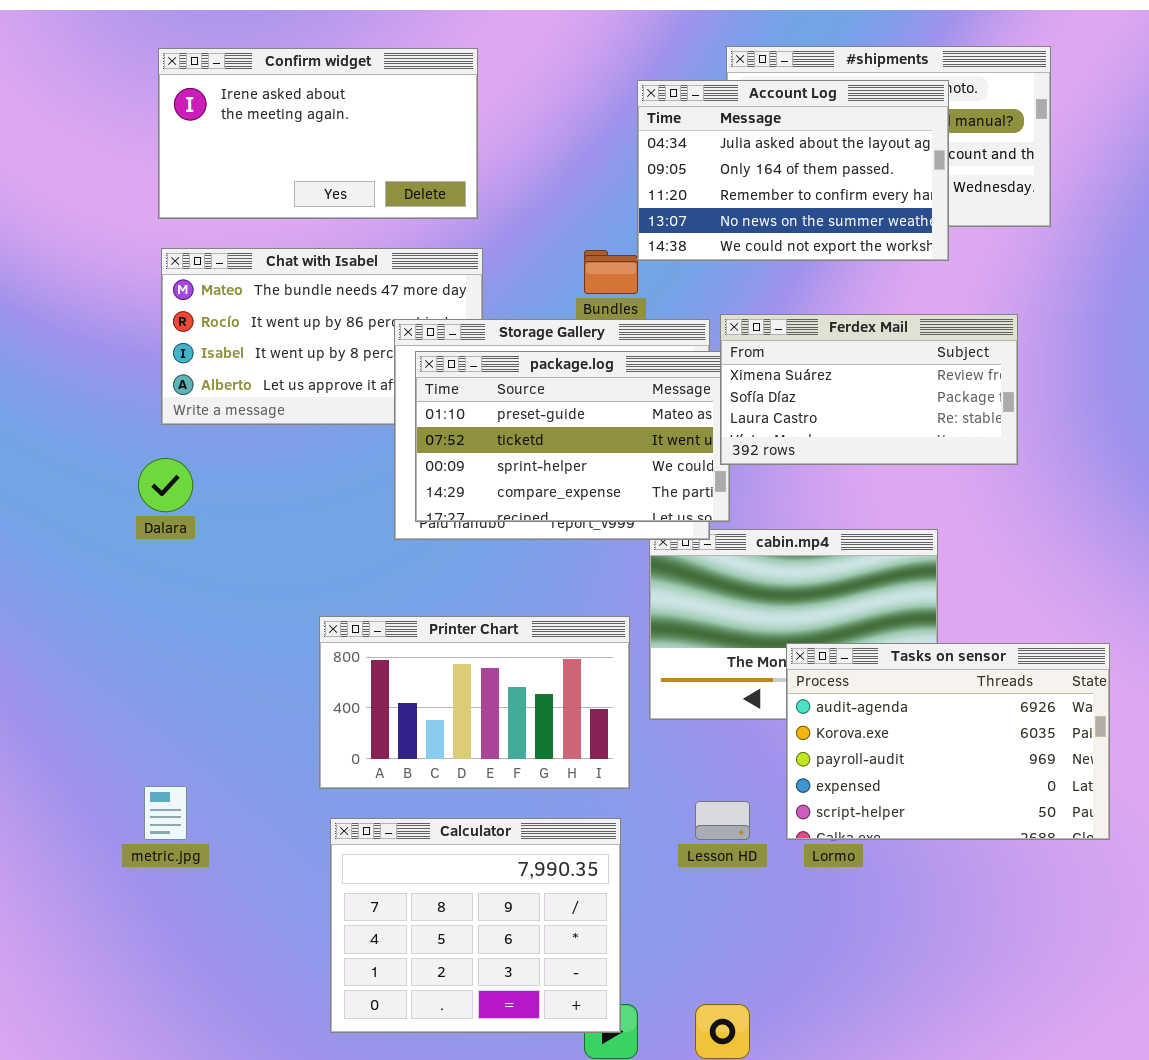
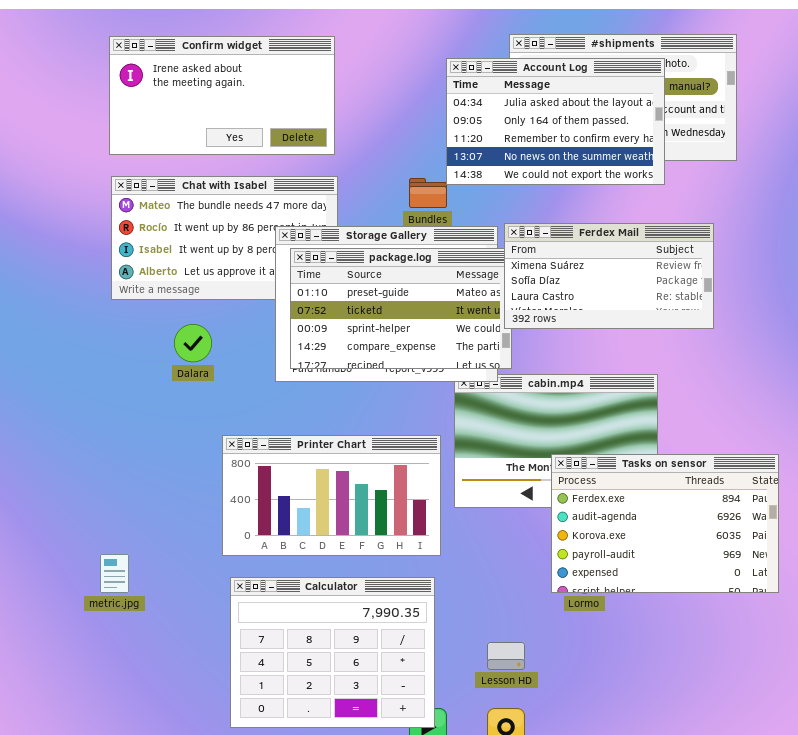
Dalara: [138,458,193,512] -> [174,324,212,362], moved
Tasks on sensor: [786,643,1110,840] -> [551,454,779,593], scrolled up 1 row
Lesson HD: [695,801,750,840] -> [487,642,525,670], moved

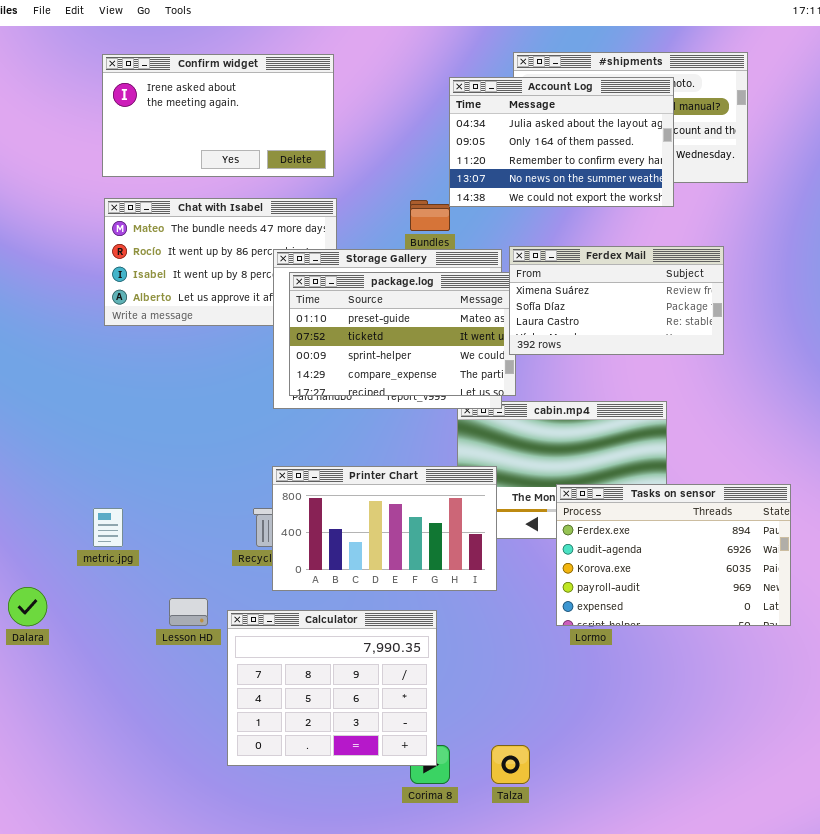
Dalara: [174,324,212,362] -> [8,587,47,626], moved
Printer Chart: [222,435,441,556] -> [272,466,497,591], moved
metric.jpg: [100,554,129,593] -> [93,508,123,547], moved
Lesson HD: [487,642,525,670] -> [169,598,208,626], moved

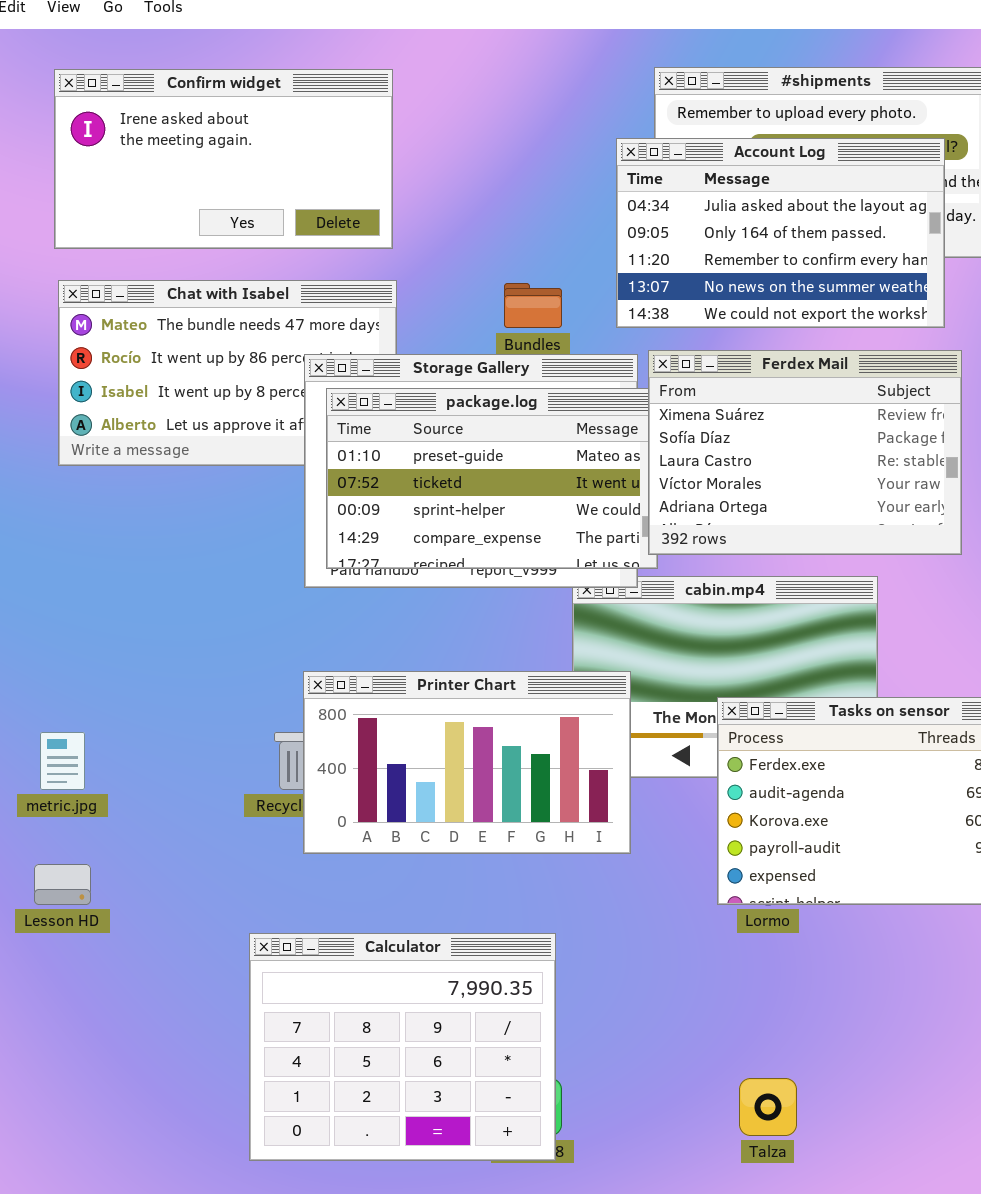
Account Log: [449,77,674,207] -> [616,138,945,328], moved
Ferdex Mail: [509,246,724,355] -> [648,350,962,555], resized
Lesson HD: [169,598,208,626] -> [34,864,91,905], moved
Calculator: [227,610,437,766] -> [249,933,556,1161], moved
Talza: [491,745,530,784] -> [739,1078,797,1136], moved

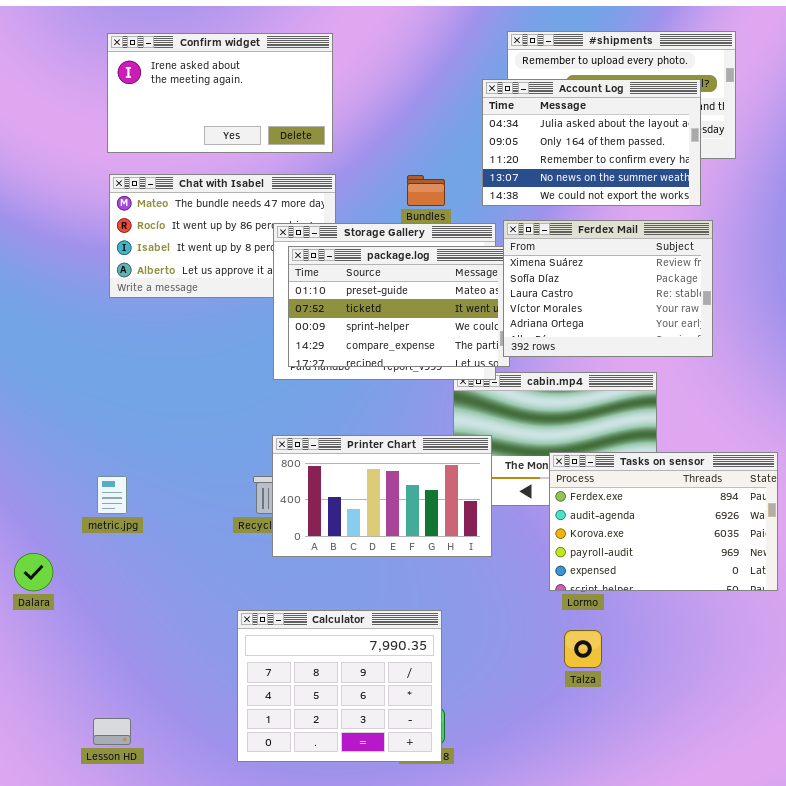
Lesson HD: [34,864,91,905] -> [93,718,131,745], moved
Talza: [739,1078,797,1136] -> [564,630,602,668], moved

